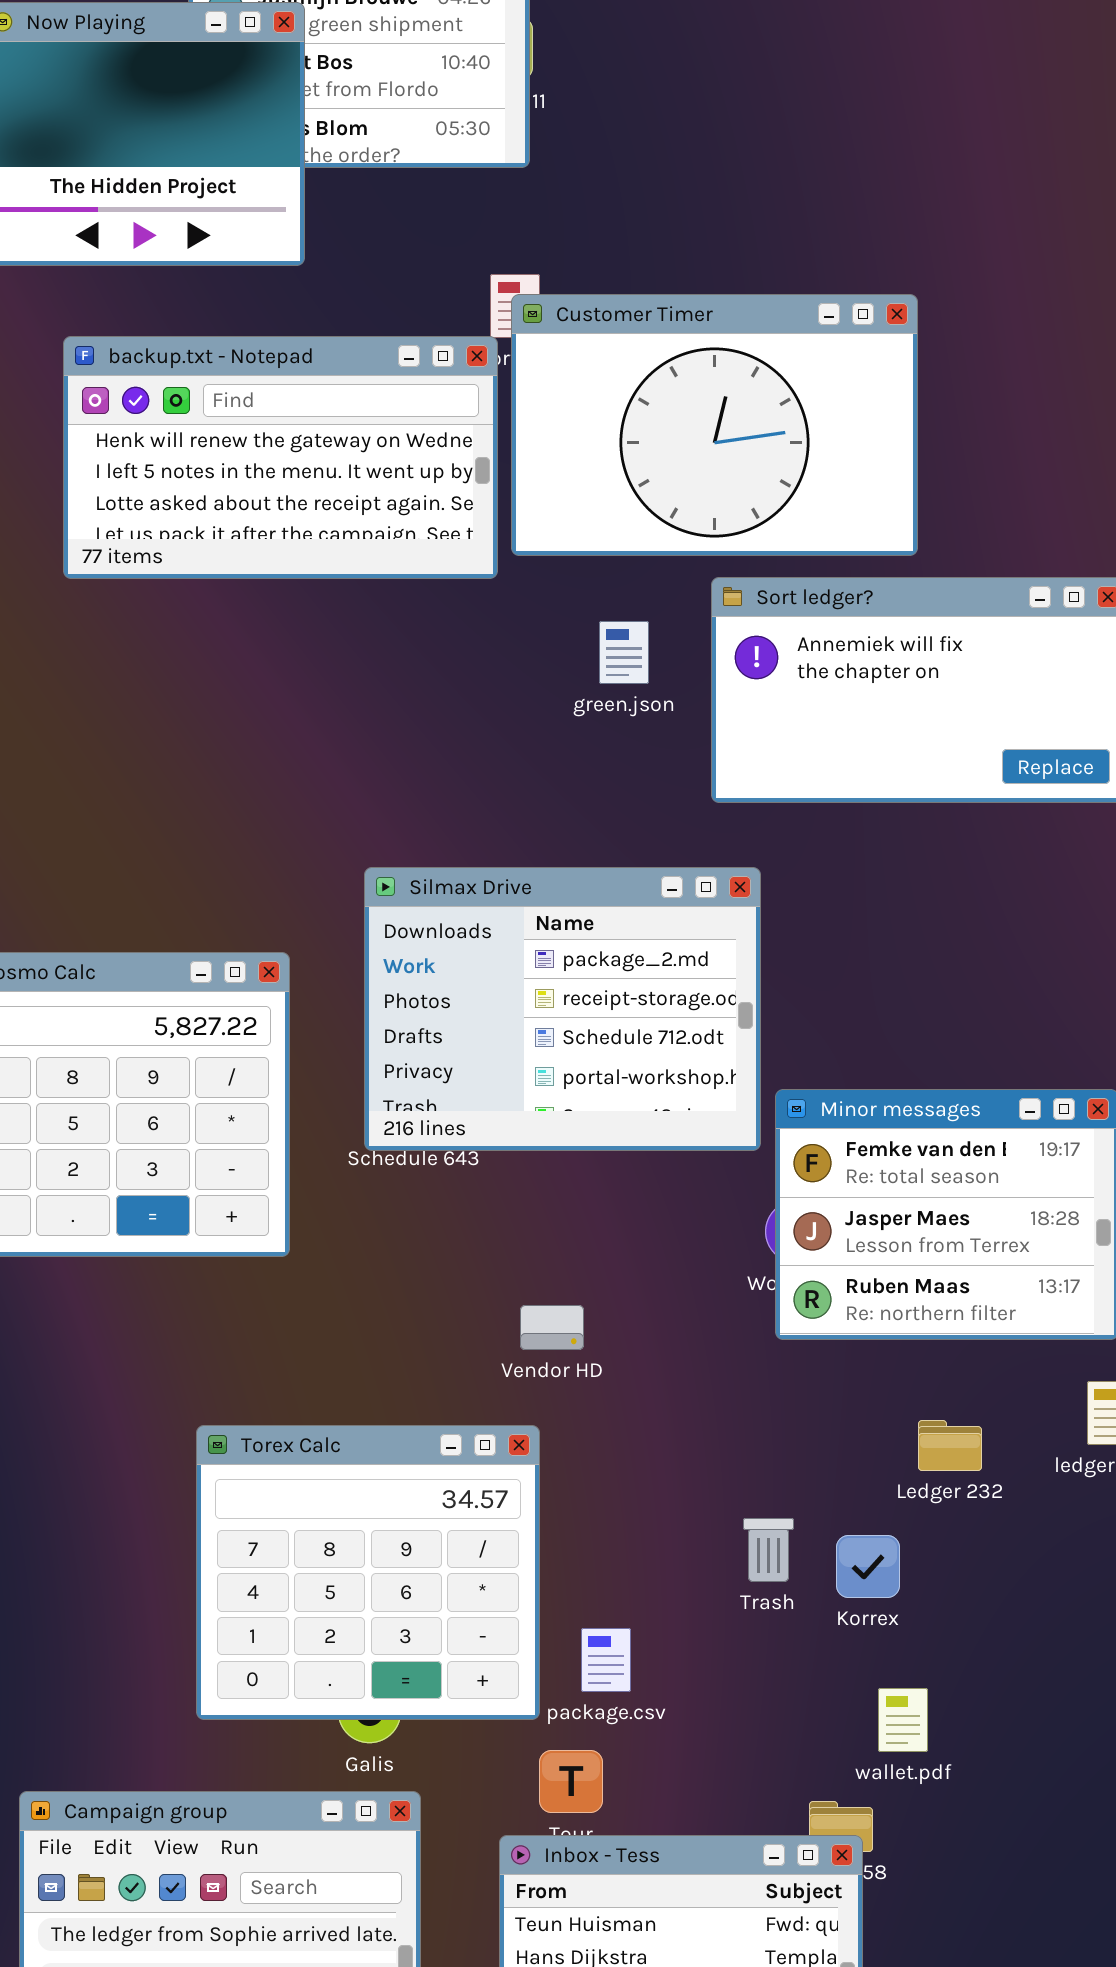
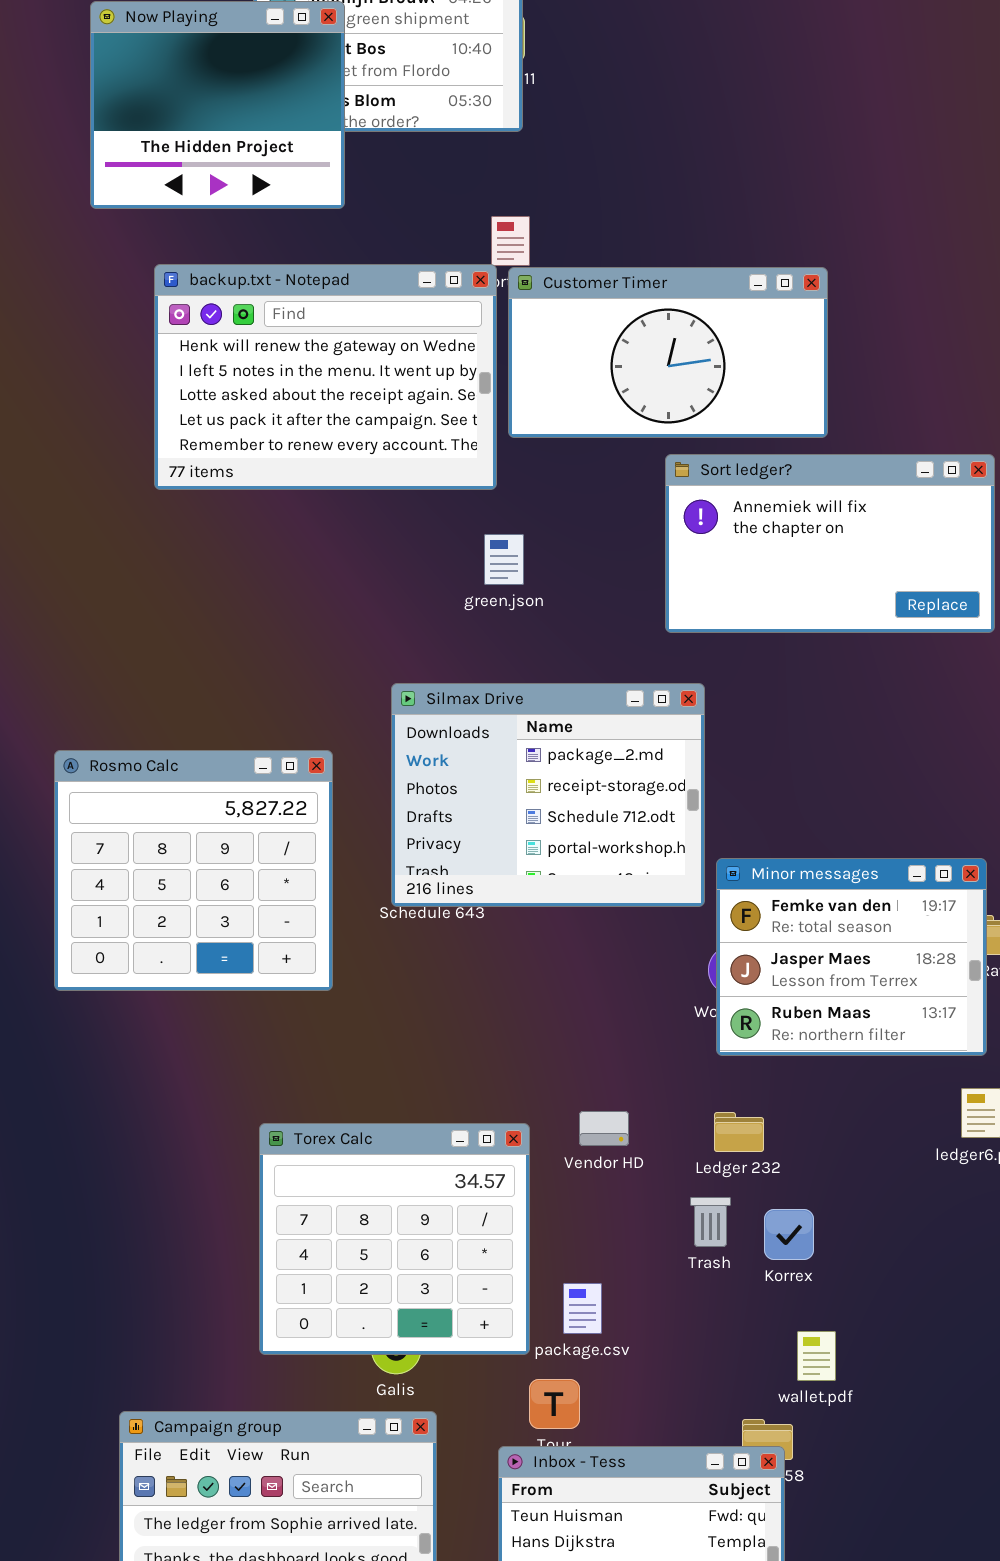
Customer Timer: [511,294,918,556] -> [508,267,828,438], resized
backup.txt - Notepad: [63,336,498,579] -> [154,264,497,490], resized
green.json: [599,621,649,684] -> [484,534,524,585], moved
Vendor HD: [520,1305,584,1350] -> [579,1111,629,1146], moved
Ledger 232: [918,1420,982,1471] -> [714,1112,764,1152], moved

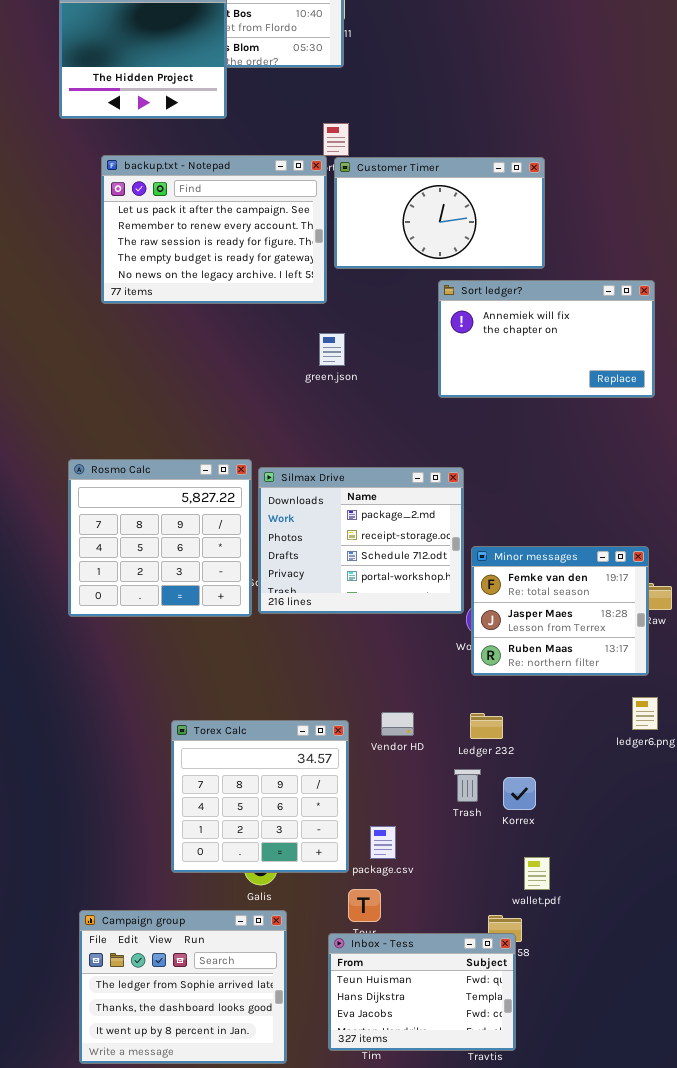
backup.txt - Notepad: [154,264,497,490] -> [101,155,327,304], scrolled down 3 rows
Silmax Drive: [391,683,705,907] -> [258,467,464,614], moved
Rosmo Calc: [54,750,333,991] -> [68,459,252,617], moved

